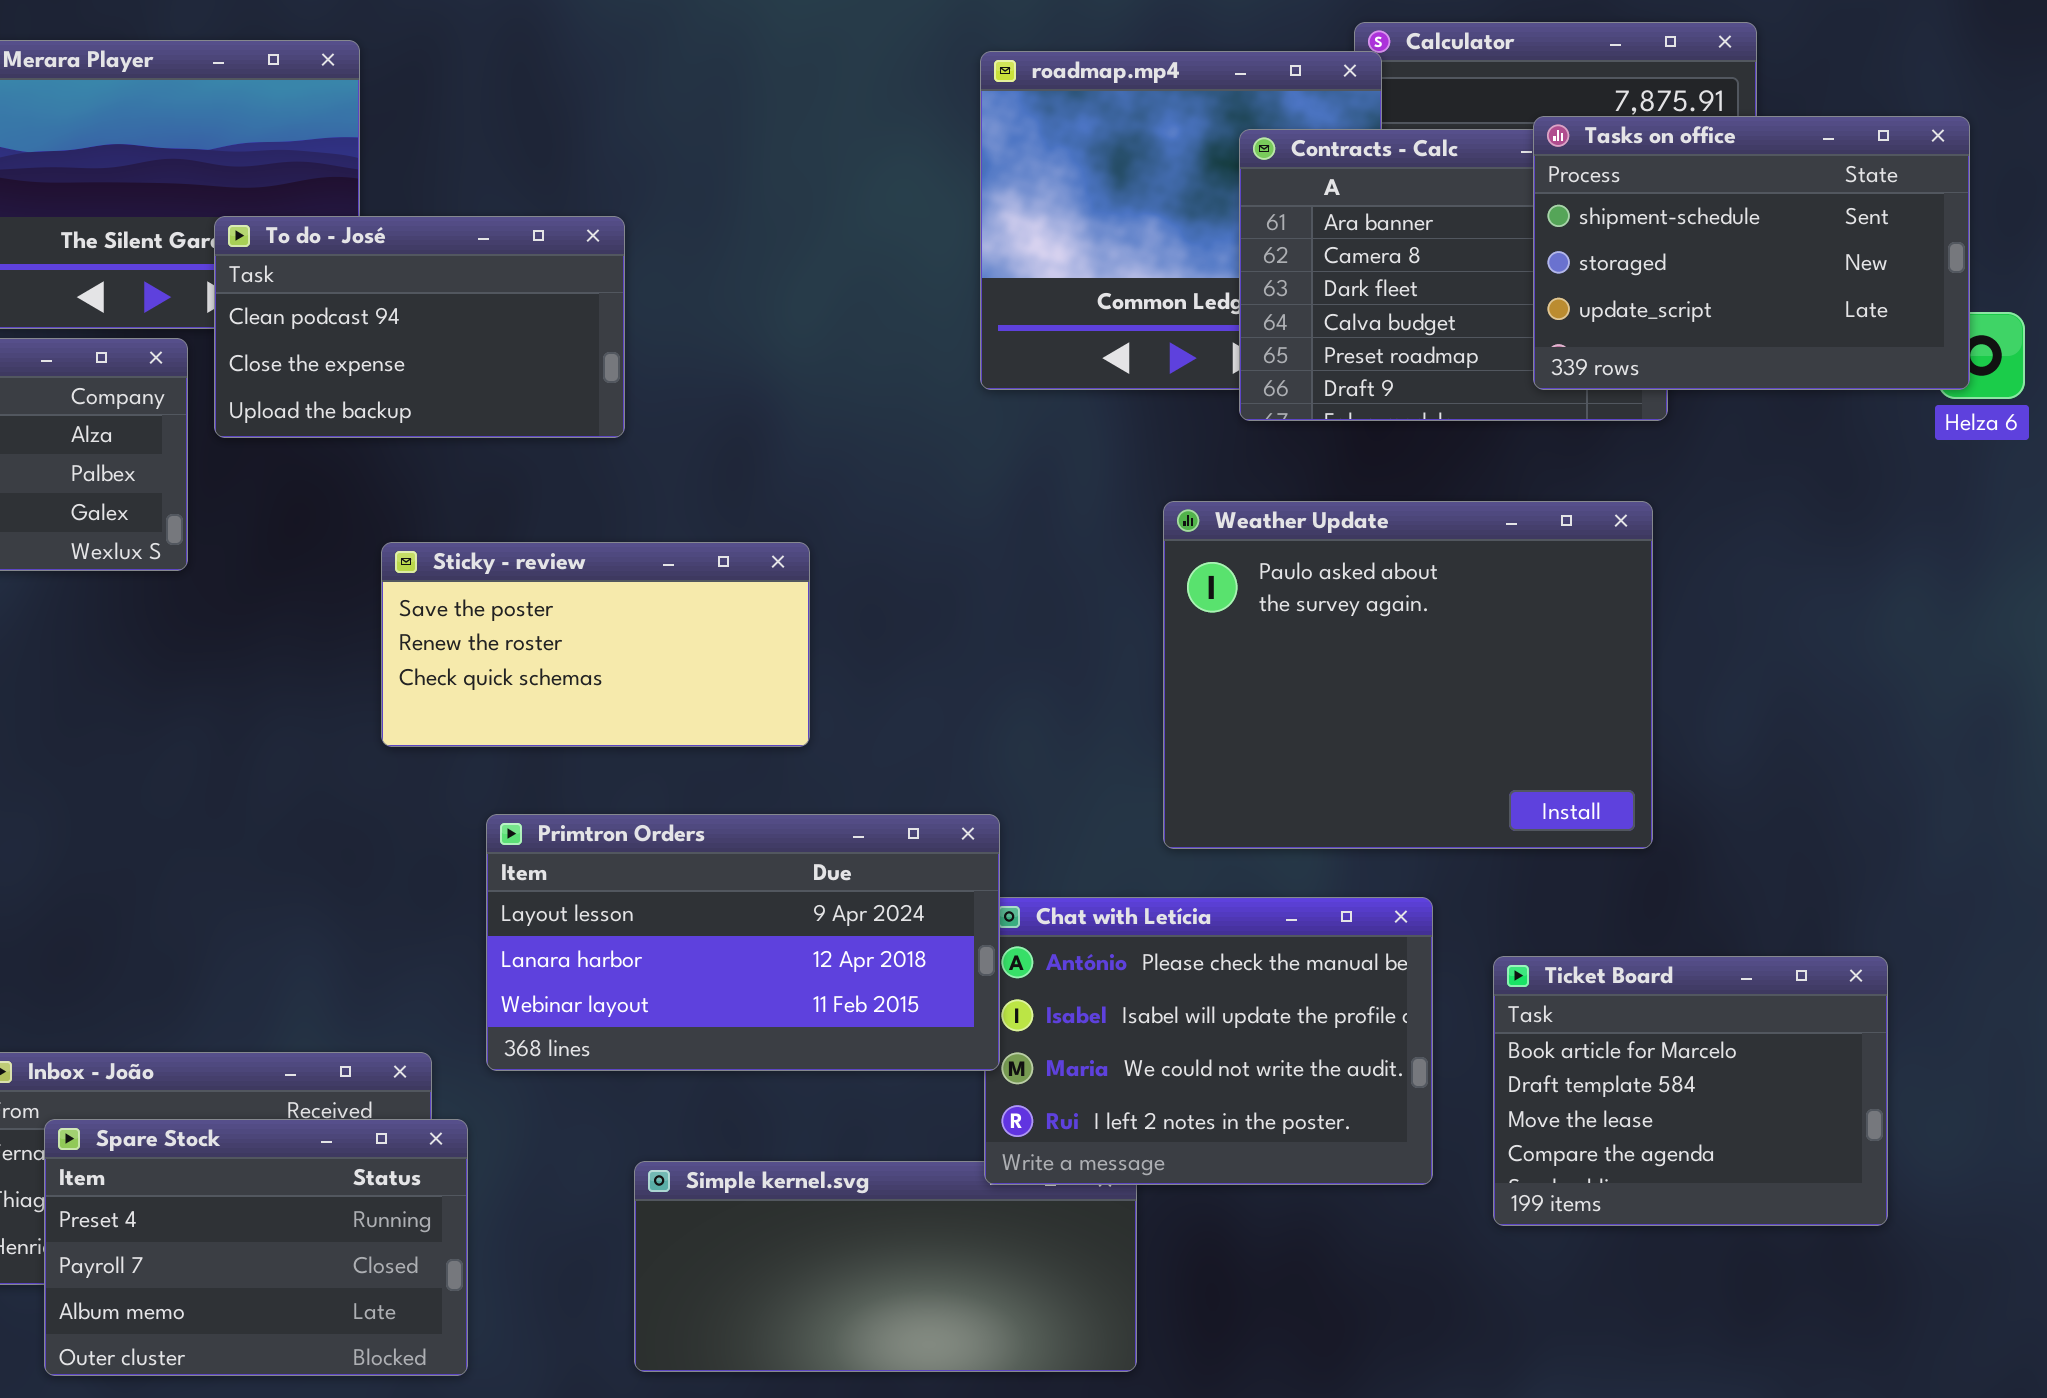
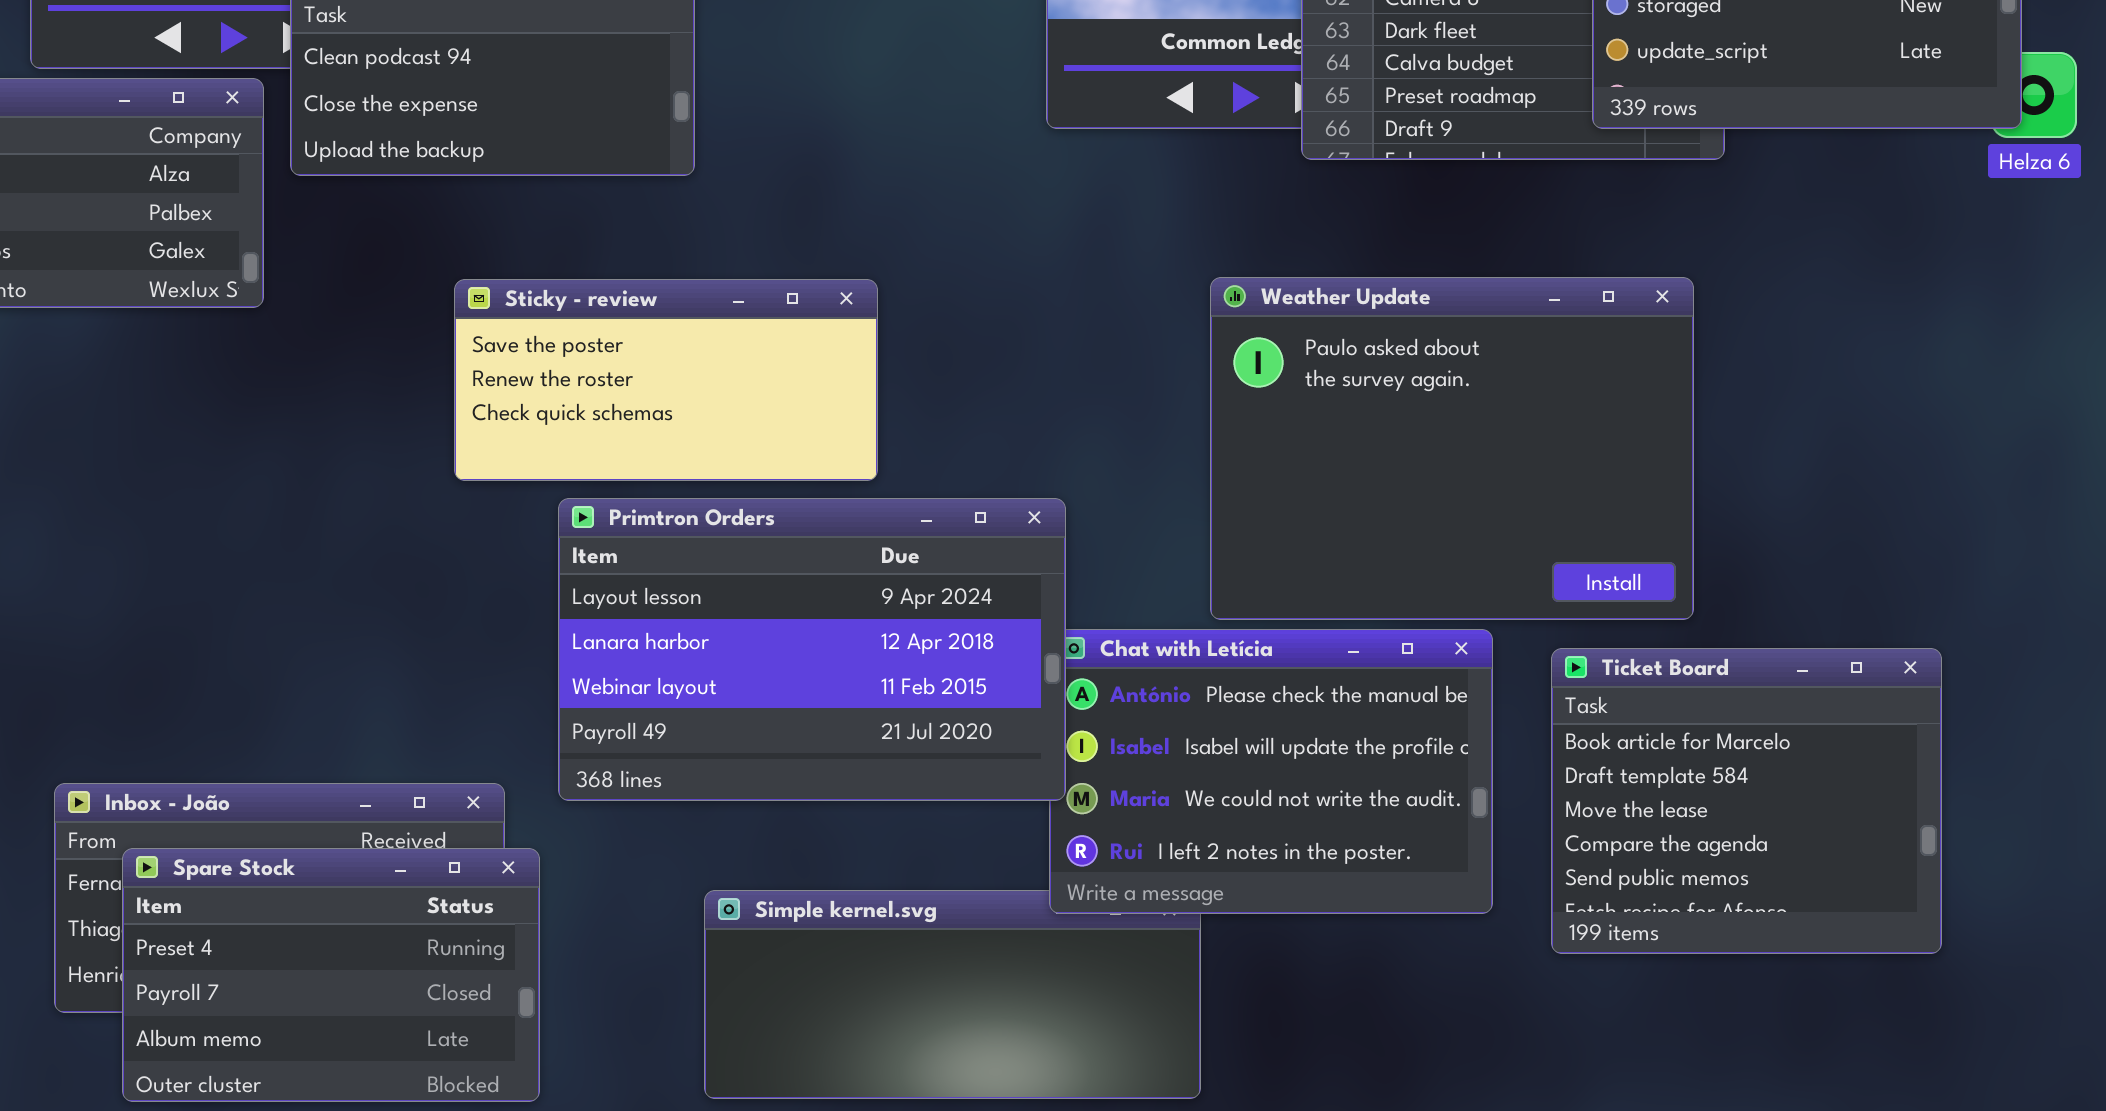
Weather Update: [1163,501,1653,849] -> [1210,277,1694,620], moved
Primtron Orders: [486,814,1000,1071] -> [558,498,1066,801], resized
Ticket Board: [1493,956,1888,1226] -> [1551,648,1942,954], resized

